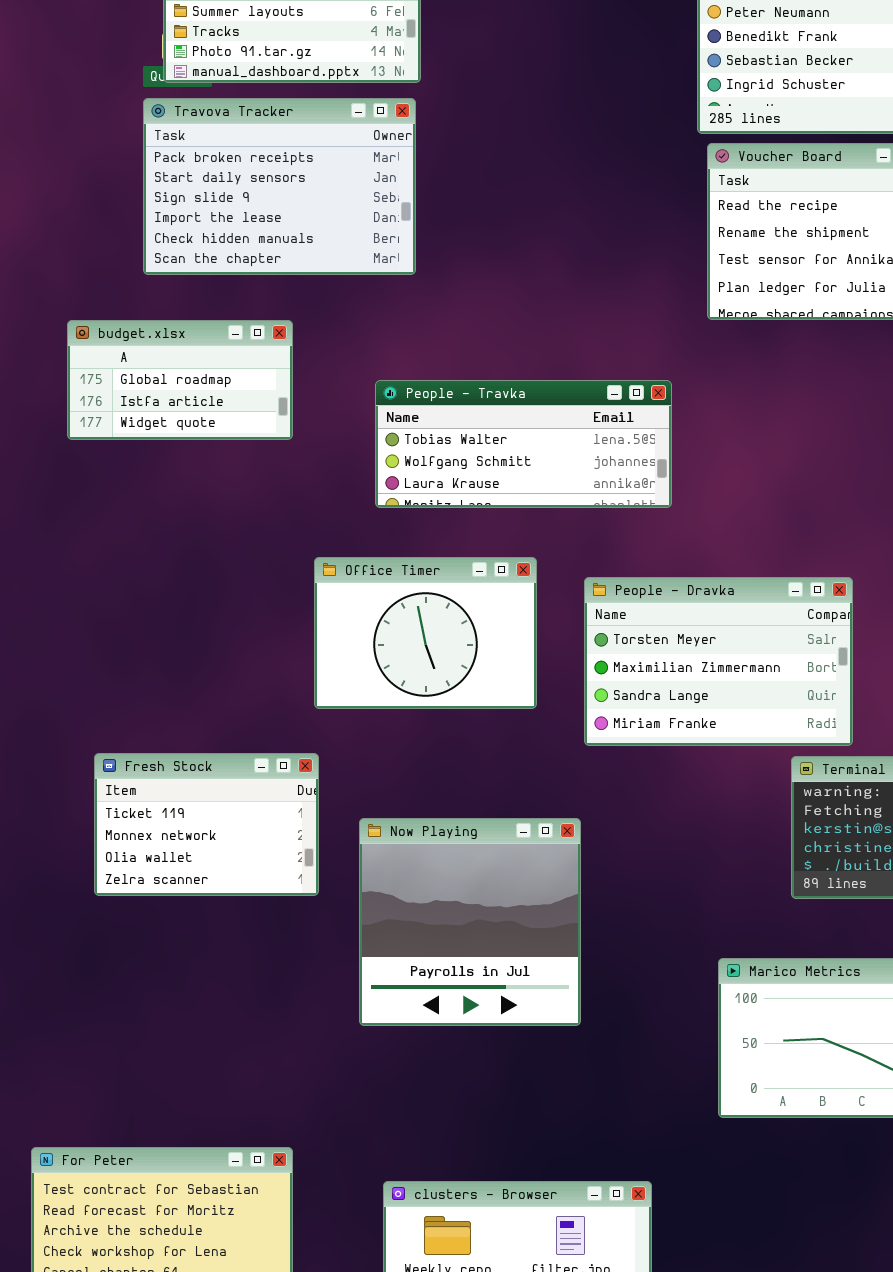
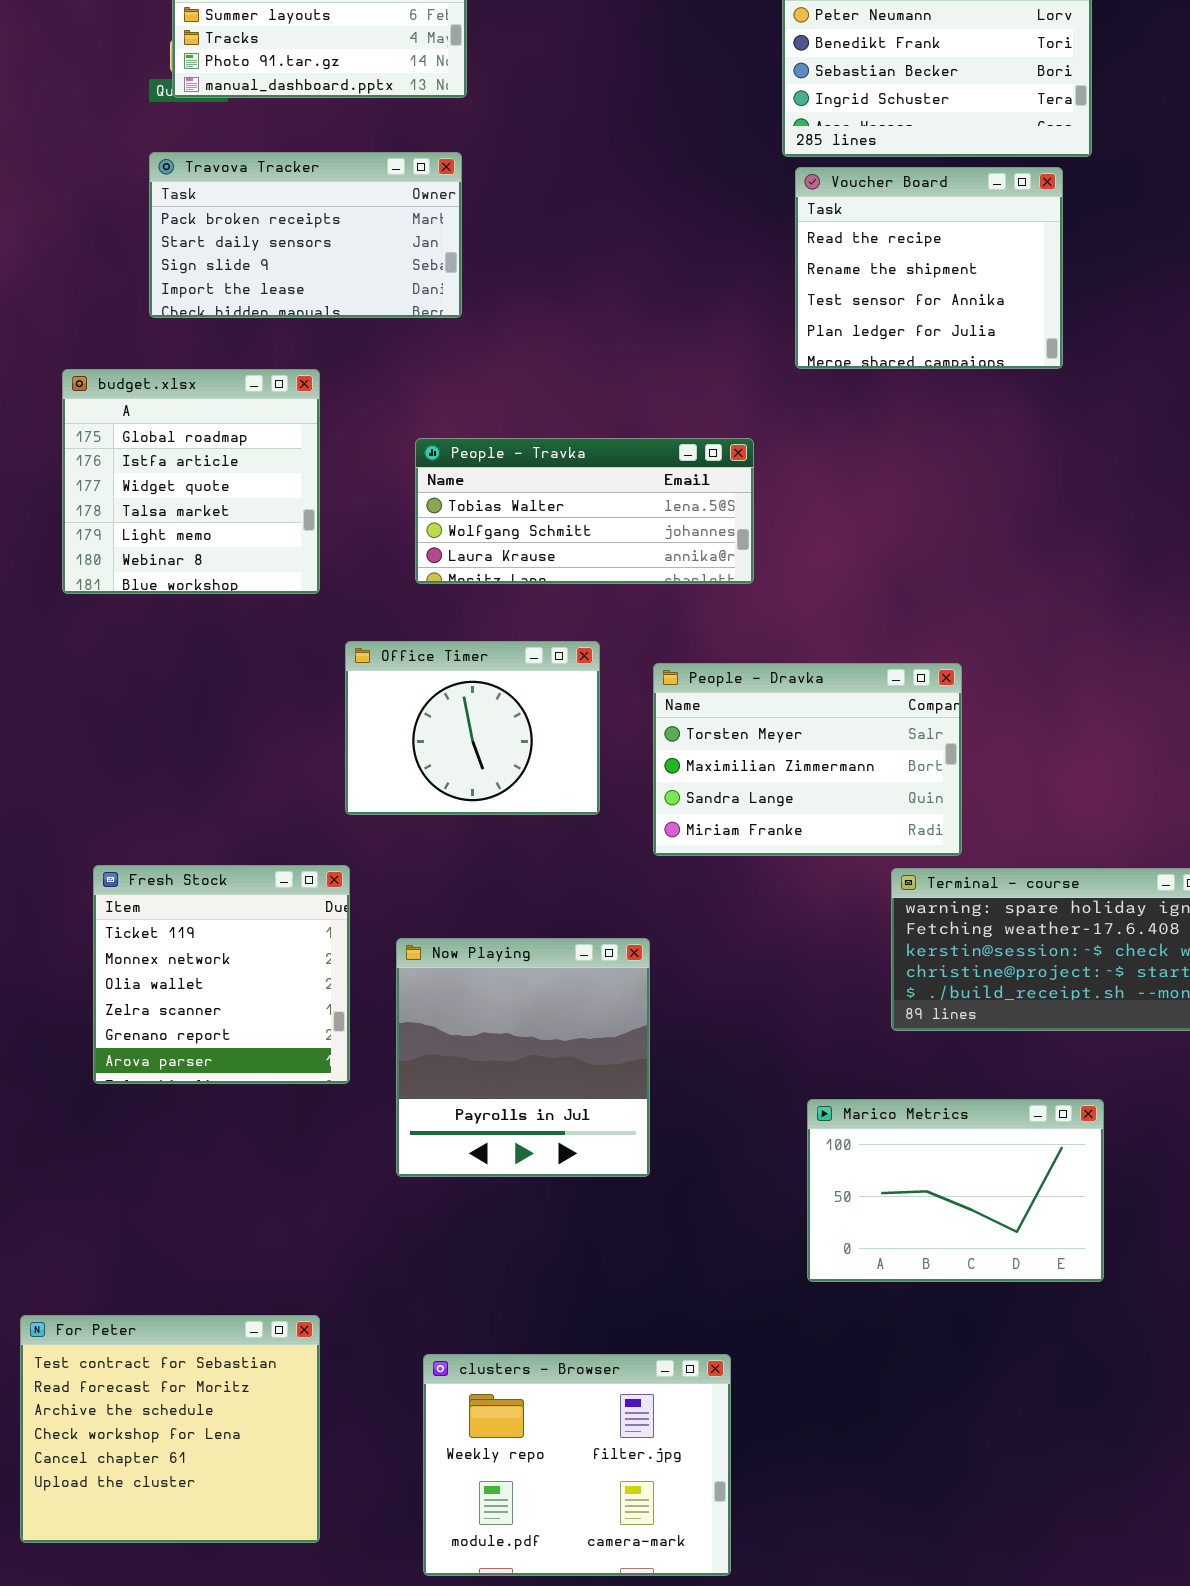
Travova Tracker: [143,98,416,275] -> [149,152,462,318], resized
budget.xlsx: [67,320,293,440] -> [62,369,320,594], resized
Fresh Stock: [94,753,319,896] -> [93,865,350,1084], resized

